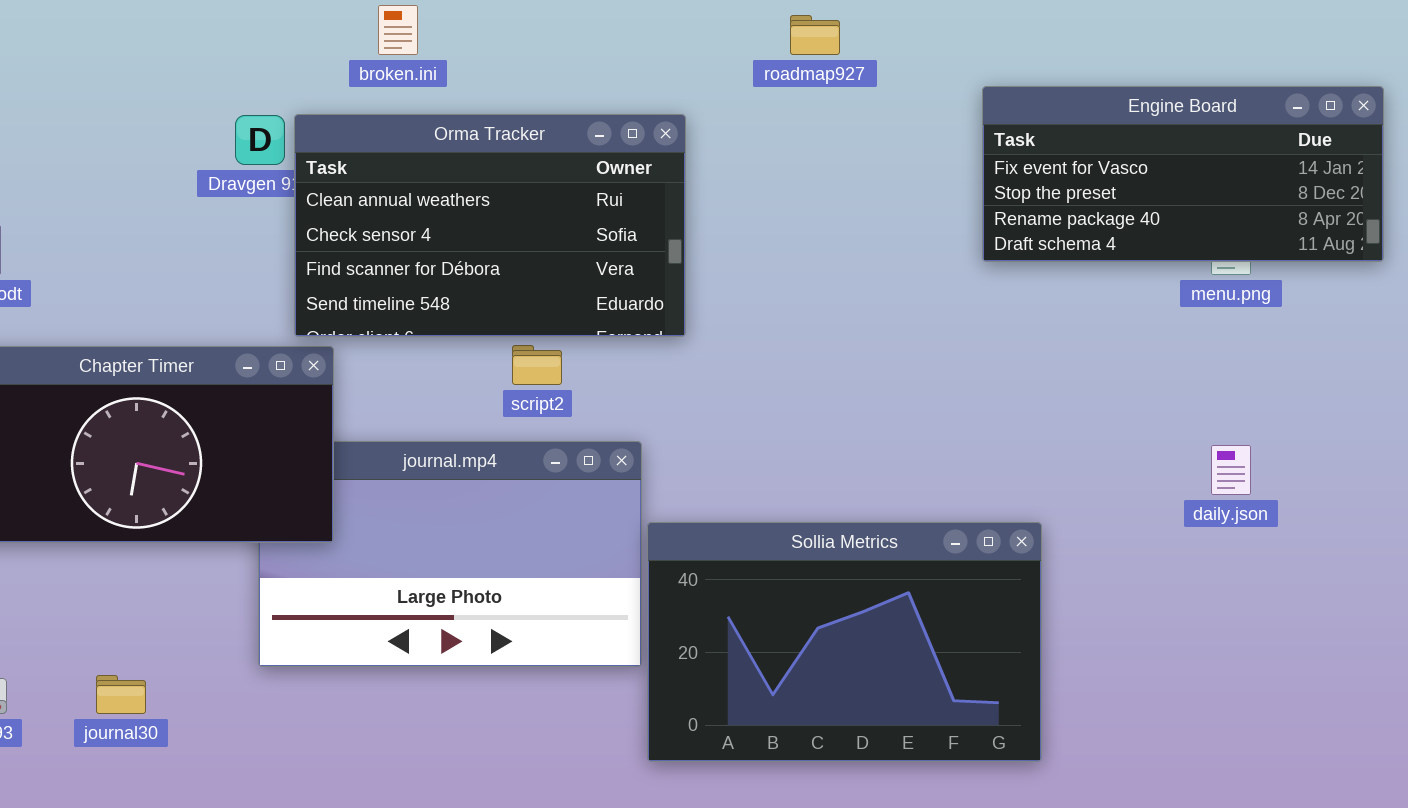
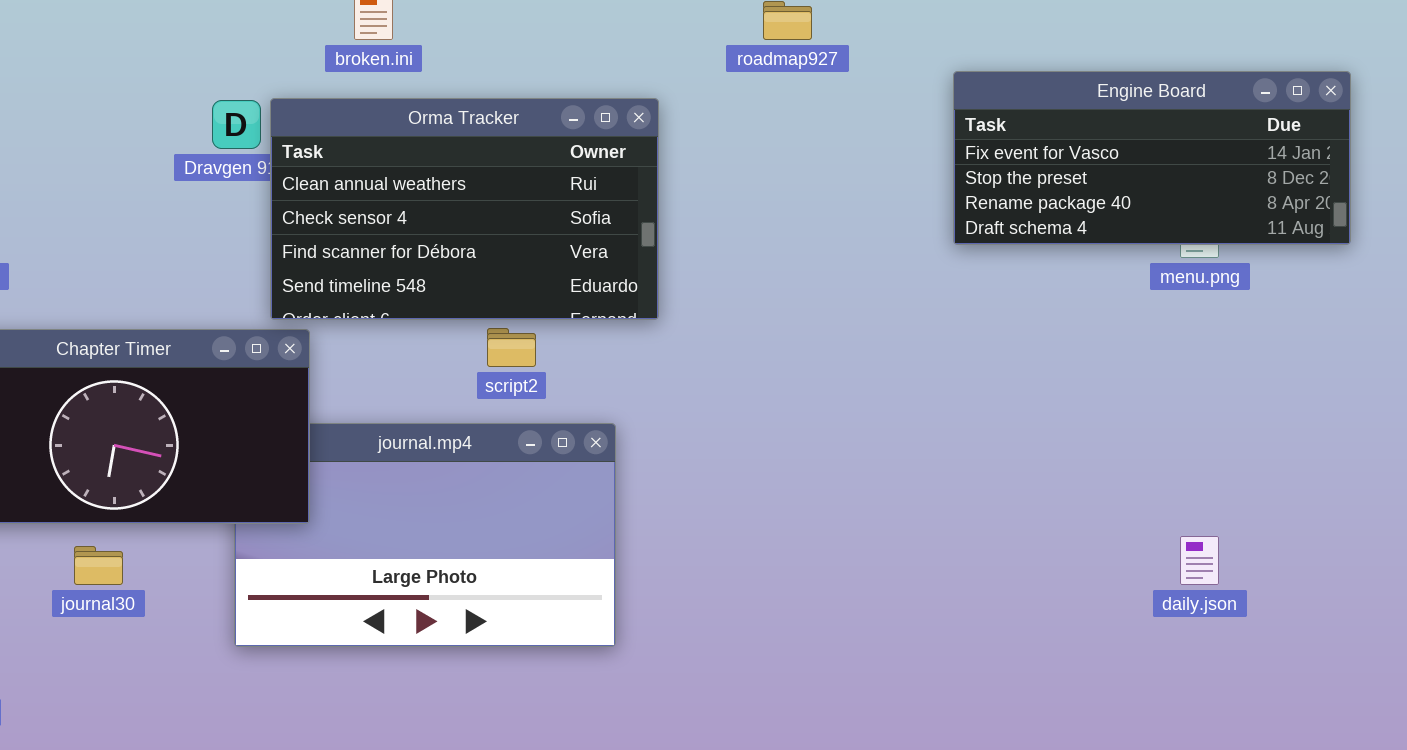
daily.json: [1211,445,1251,495] -> [1180,536,1219,585], moved
Sollia Metrics: [647,522,1042,762] -> none, closed
journal30: [96,675,146,714] -> [74,546,123,585], moved

